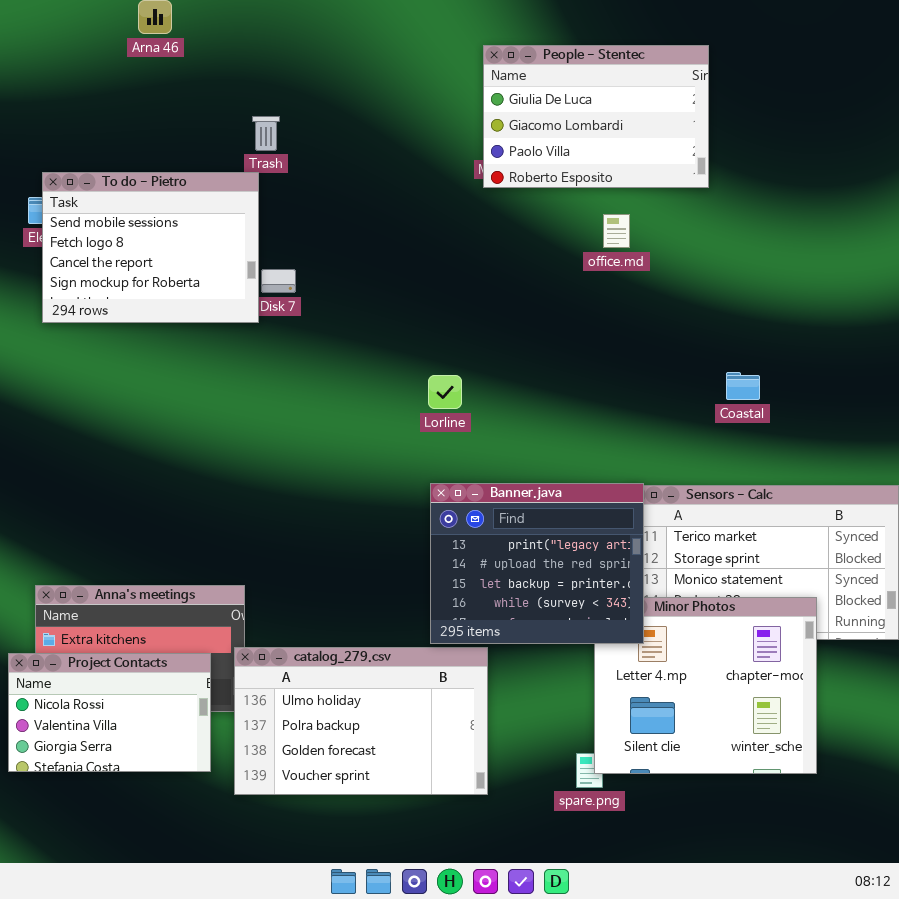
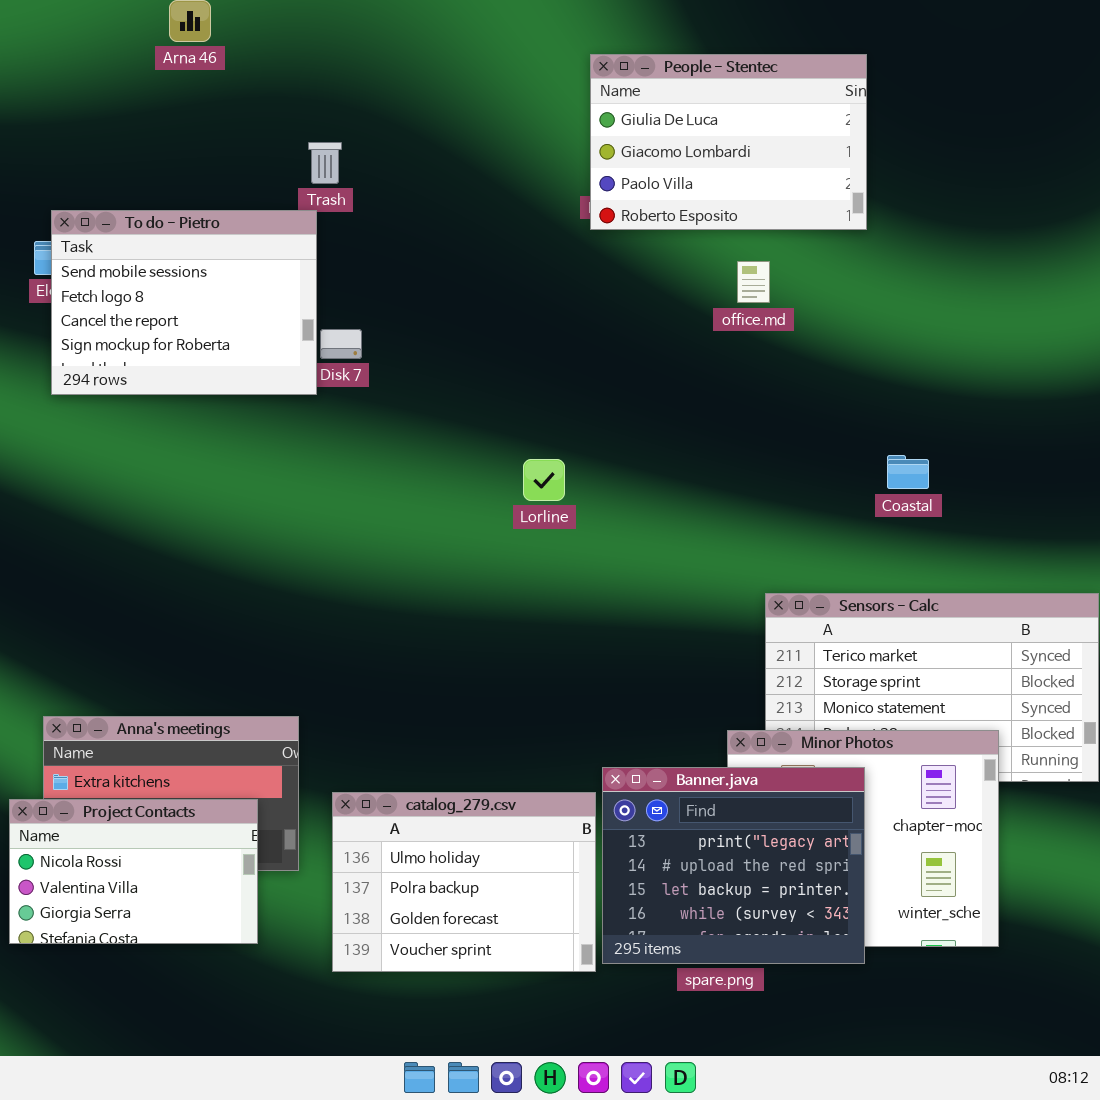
Banner.java: [430,483,644,644] -> [602,767,865,964], moved
catalog_279.csv: [234,647,488,795] -> [332,792,596,972], resized

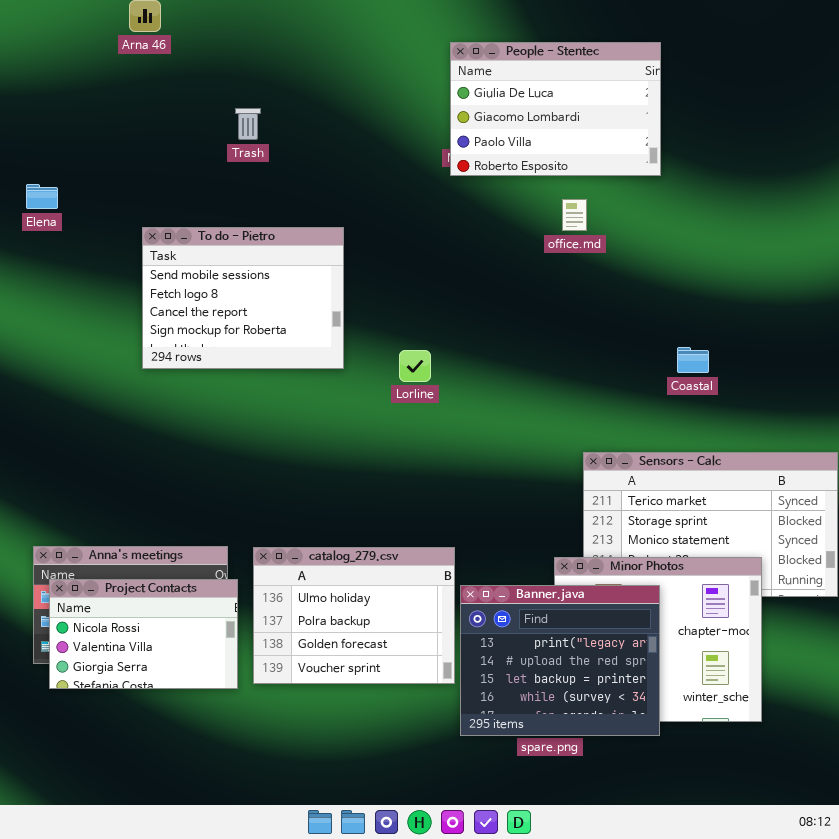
To do - Pietro: [51,210,317,395] -> [142,227,344,369], moved
catalog_279.csv: [332,792,596,972] -> [253,547,455,684], moved
Project Contacts: [9,799,258,944] -> [49,579,238,689], moved

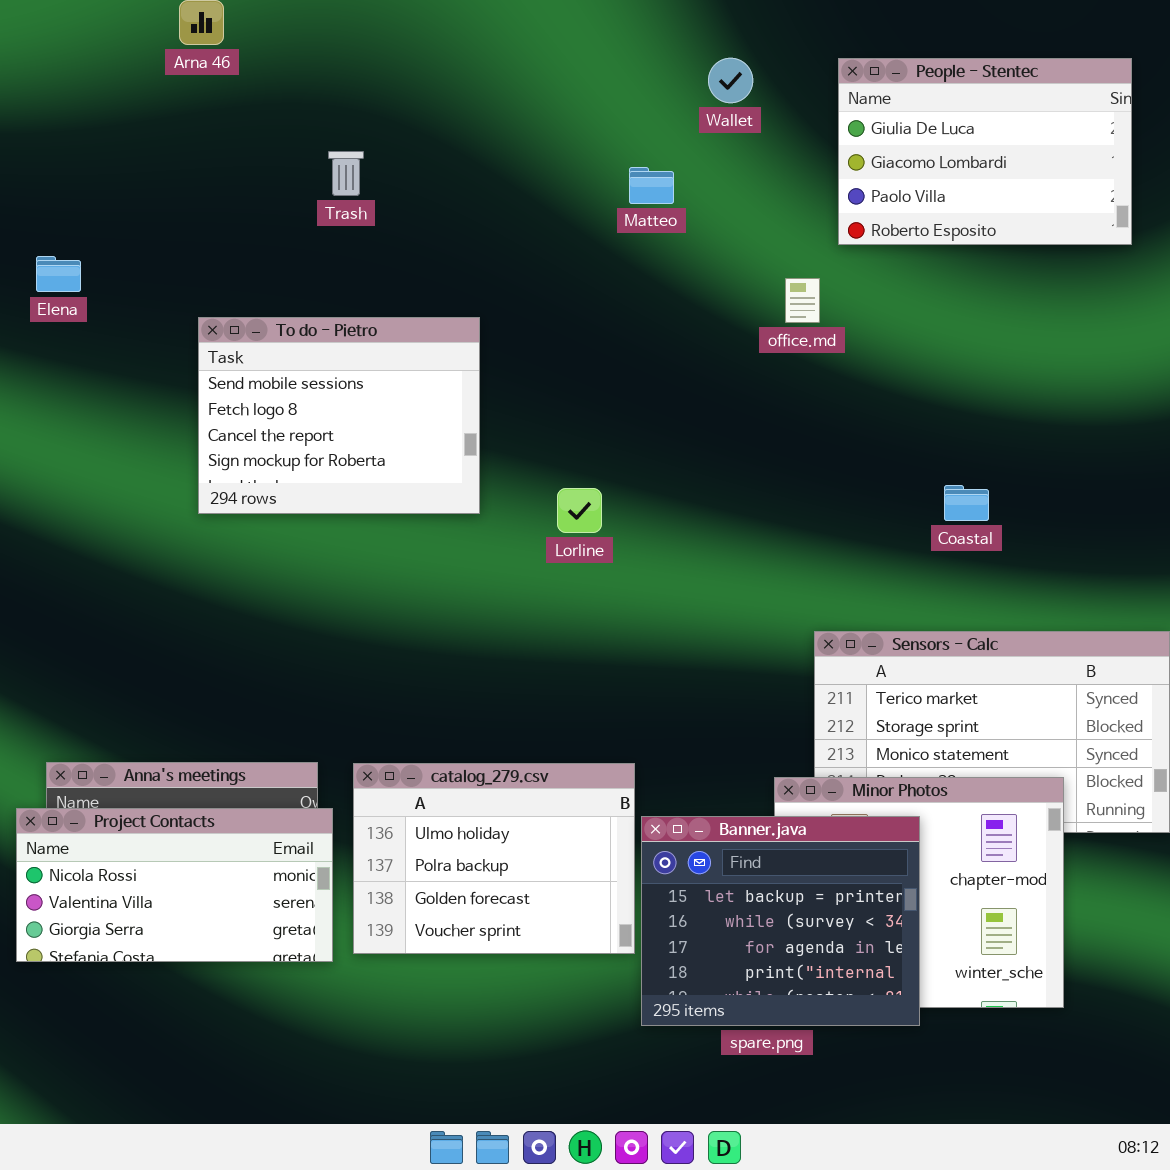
People - Stentec: [450,42,661,176] -> [838,58,1132,245], moved
Project Contacts: [49,579,238,689] -> [16,808,333,962], resized
Banner.java: [460,585,660,736] -> [641,816,920,1026], scrolled down 2 rows

